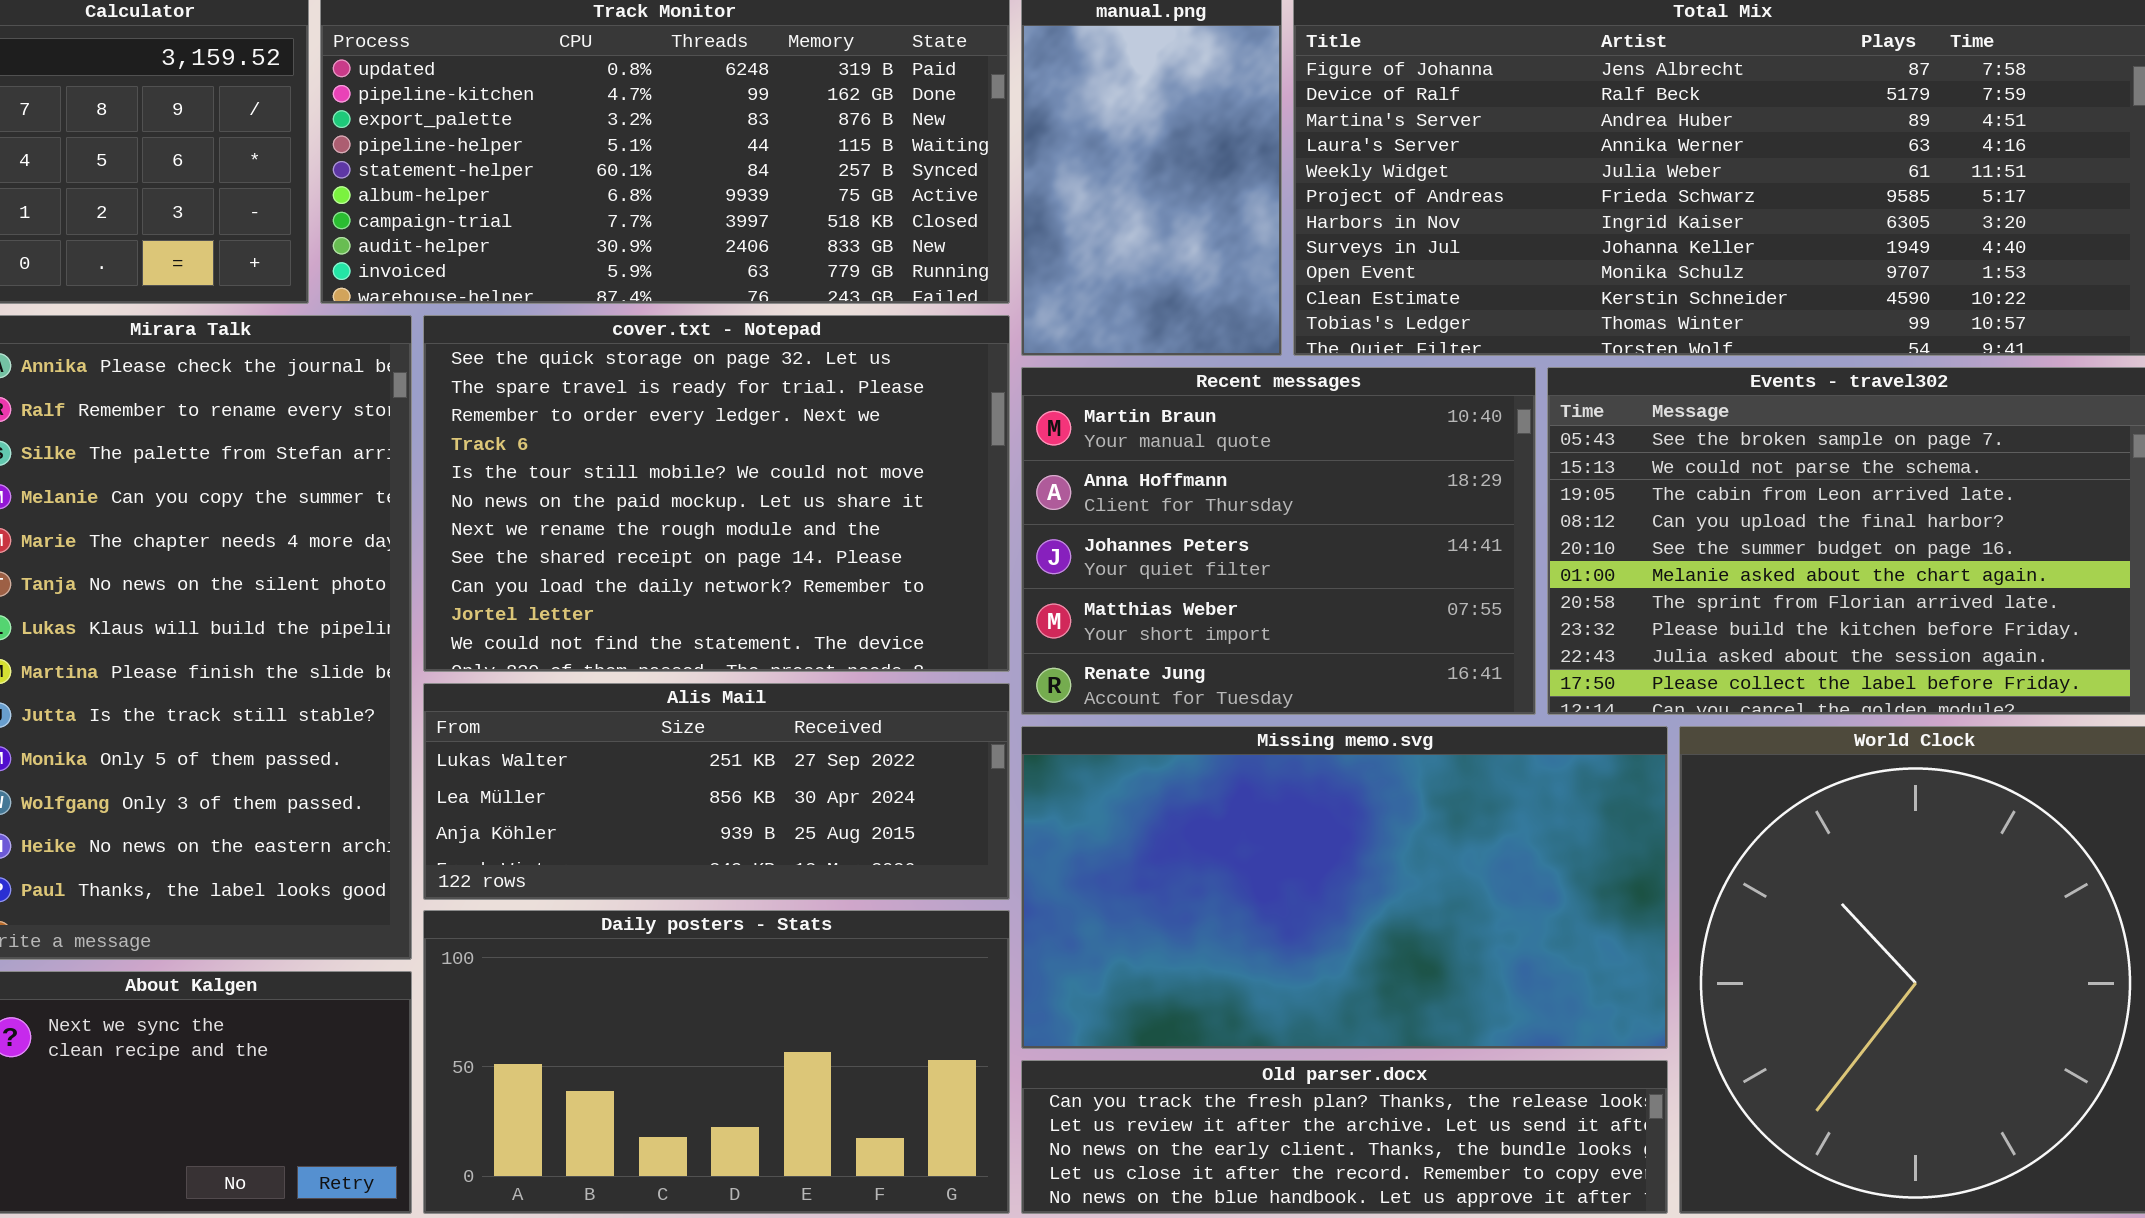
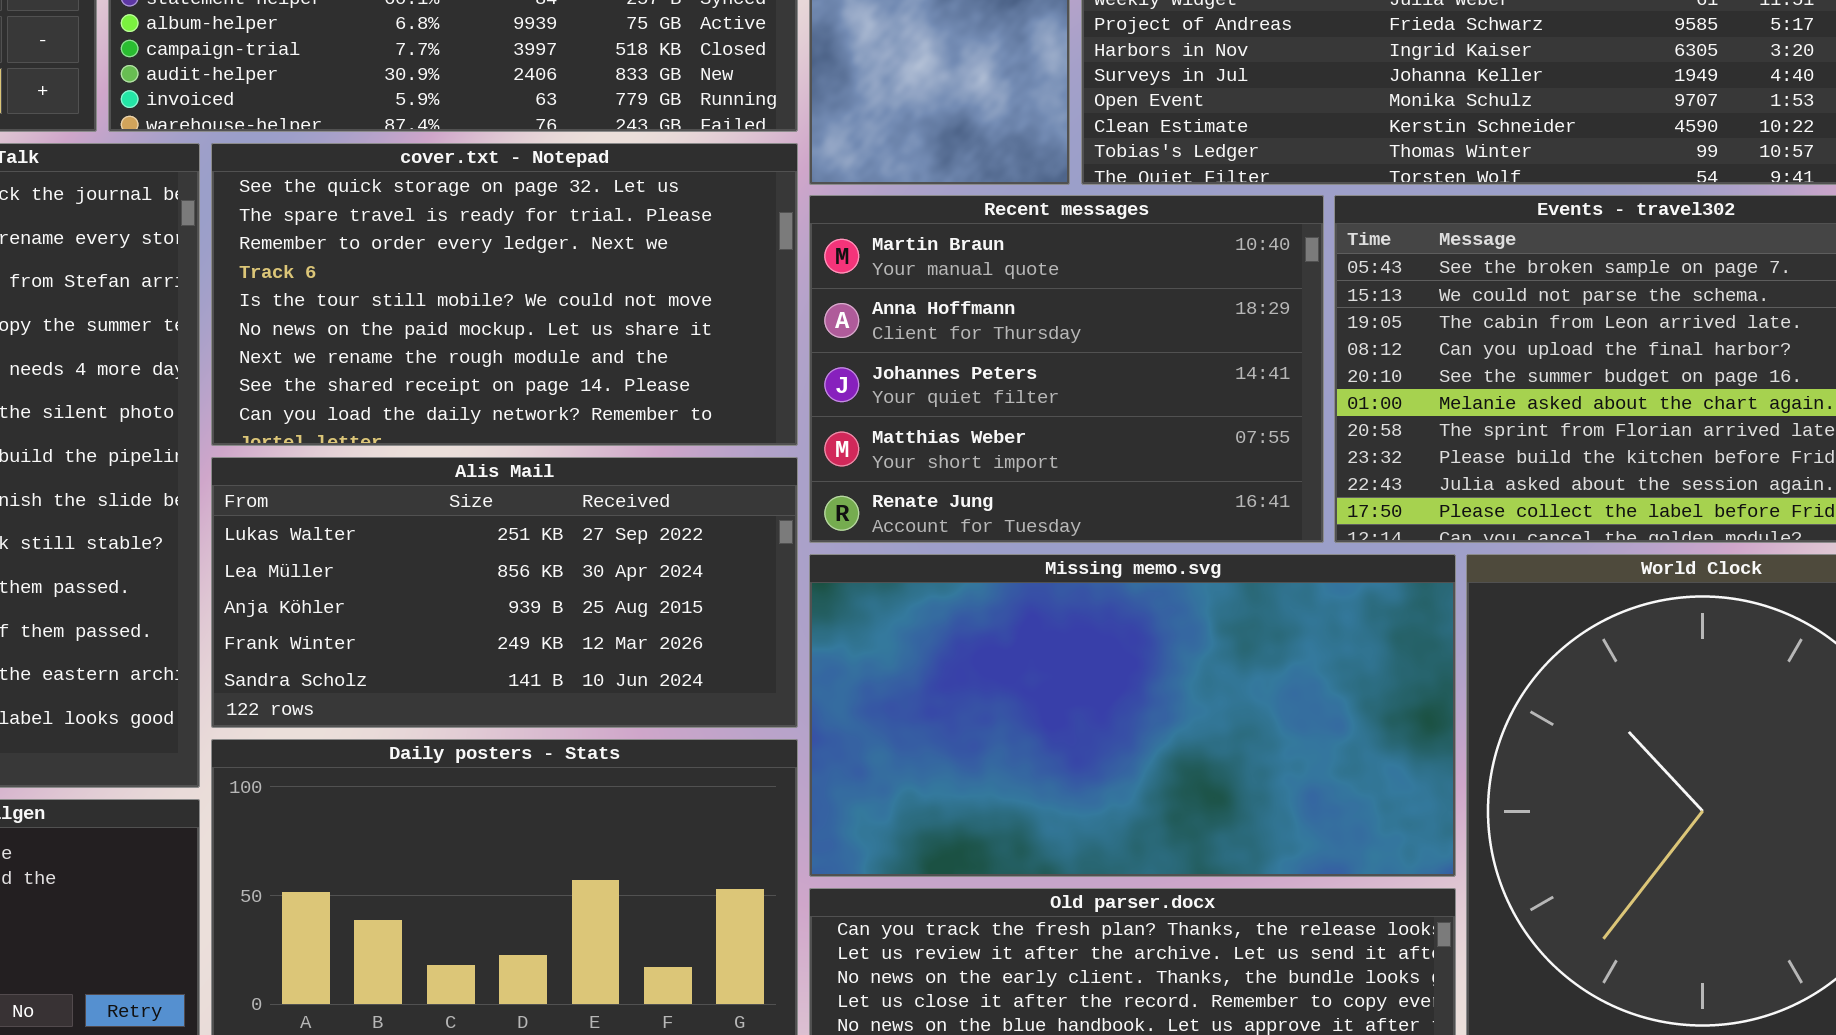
cover.txt - Notepad: [423,315,1010,672] -> [211,143,798,446], resized
Alis Mail: [423,683,1010,900] -> [211,457,798,728], resized

